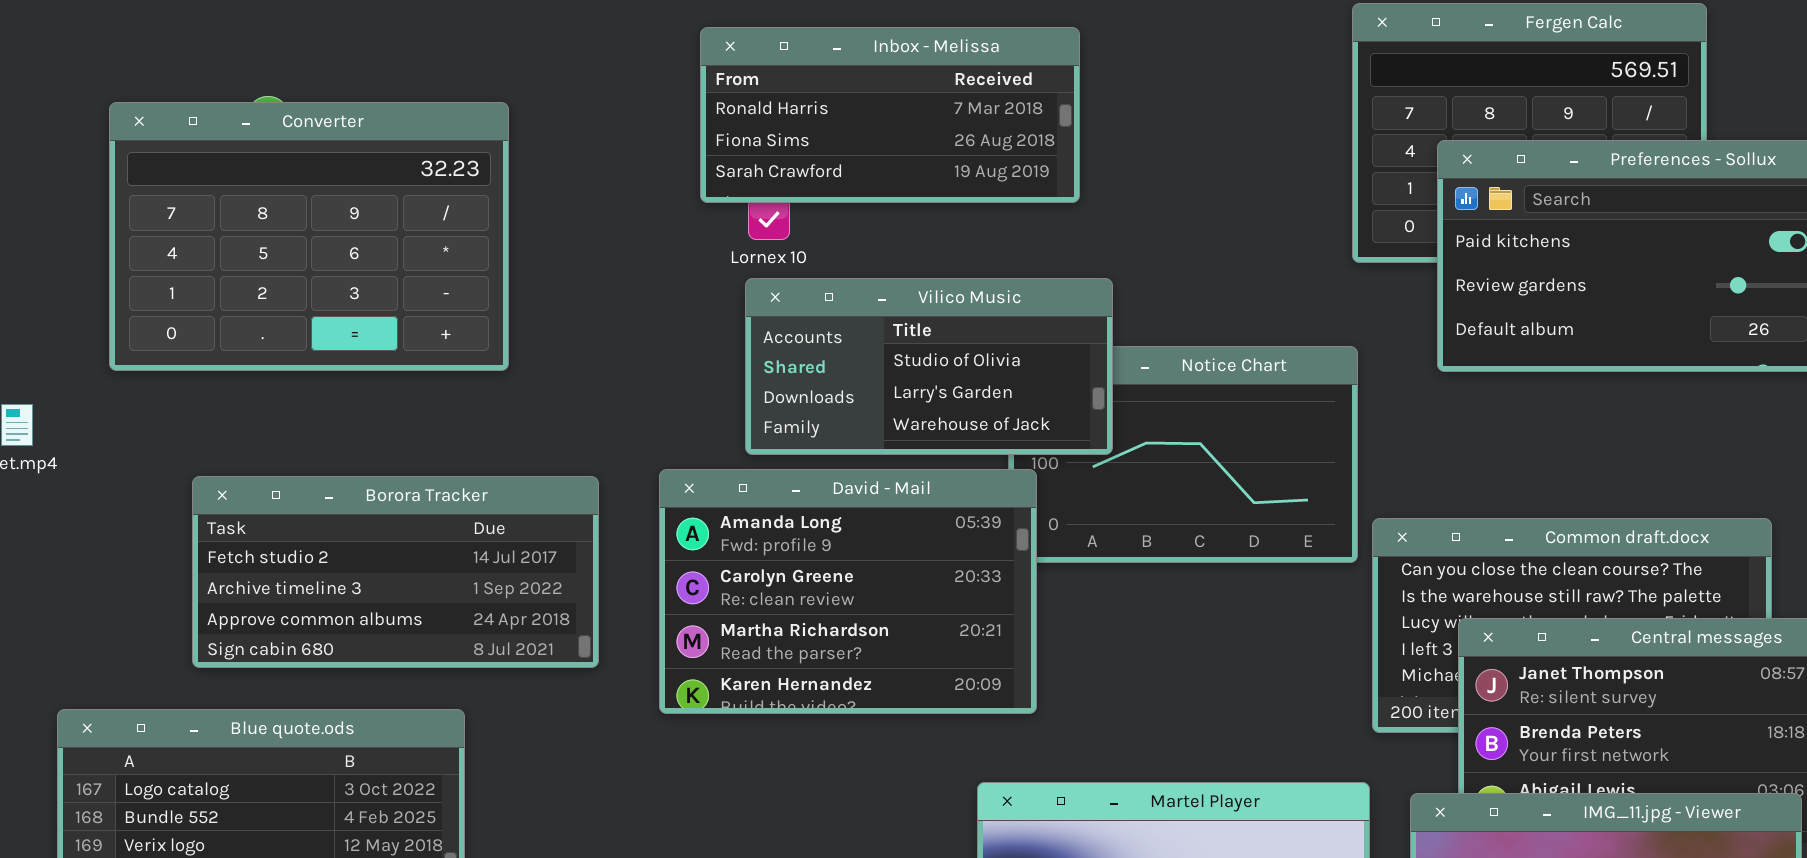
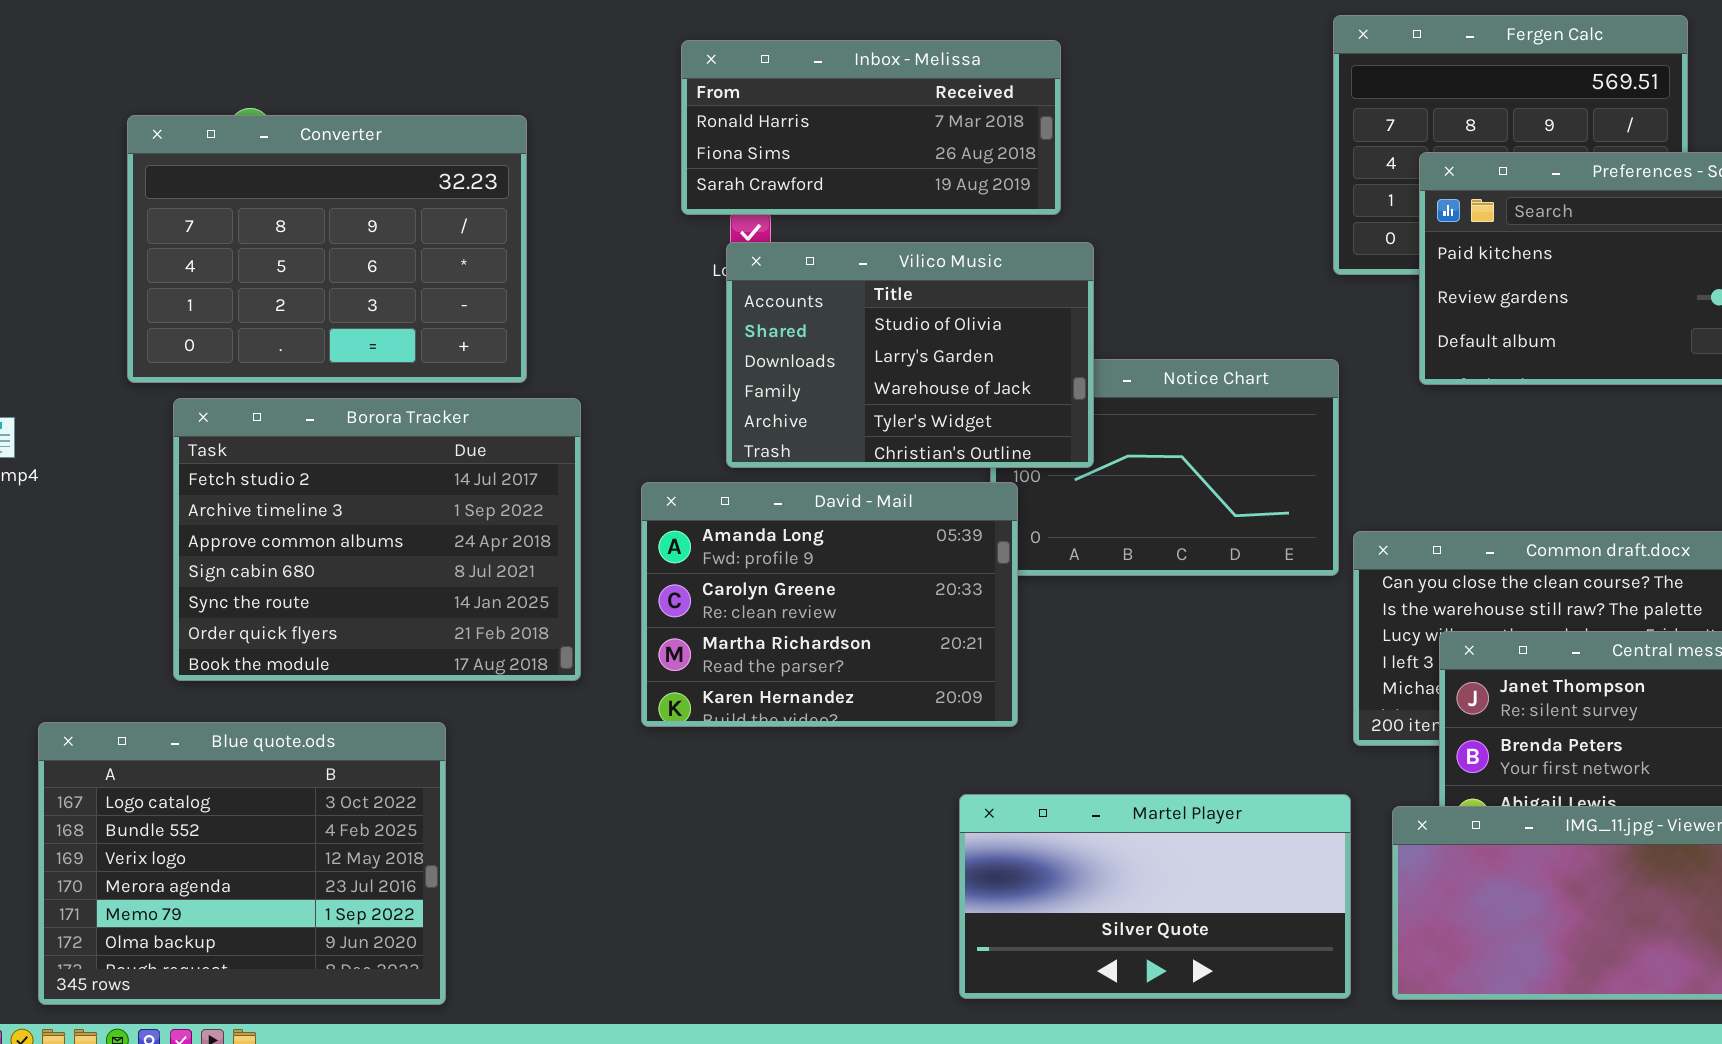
Converter: [109,102,509,371] -> [127,115,527,383], moved
Vilico Music: [745,278,1113,455] -> [726,242,1094,468], resized
Borora Tracker: [192,476,599,668] -> [173,398,581,681], resized

